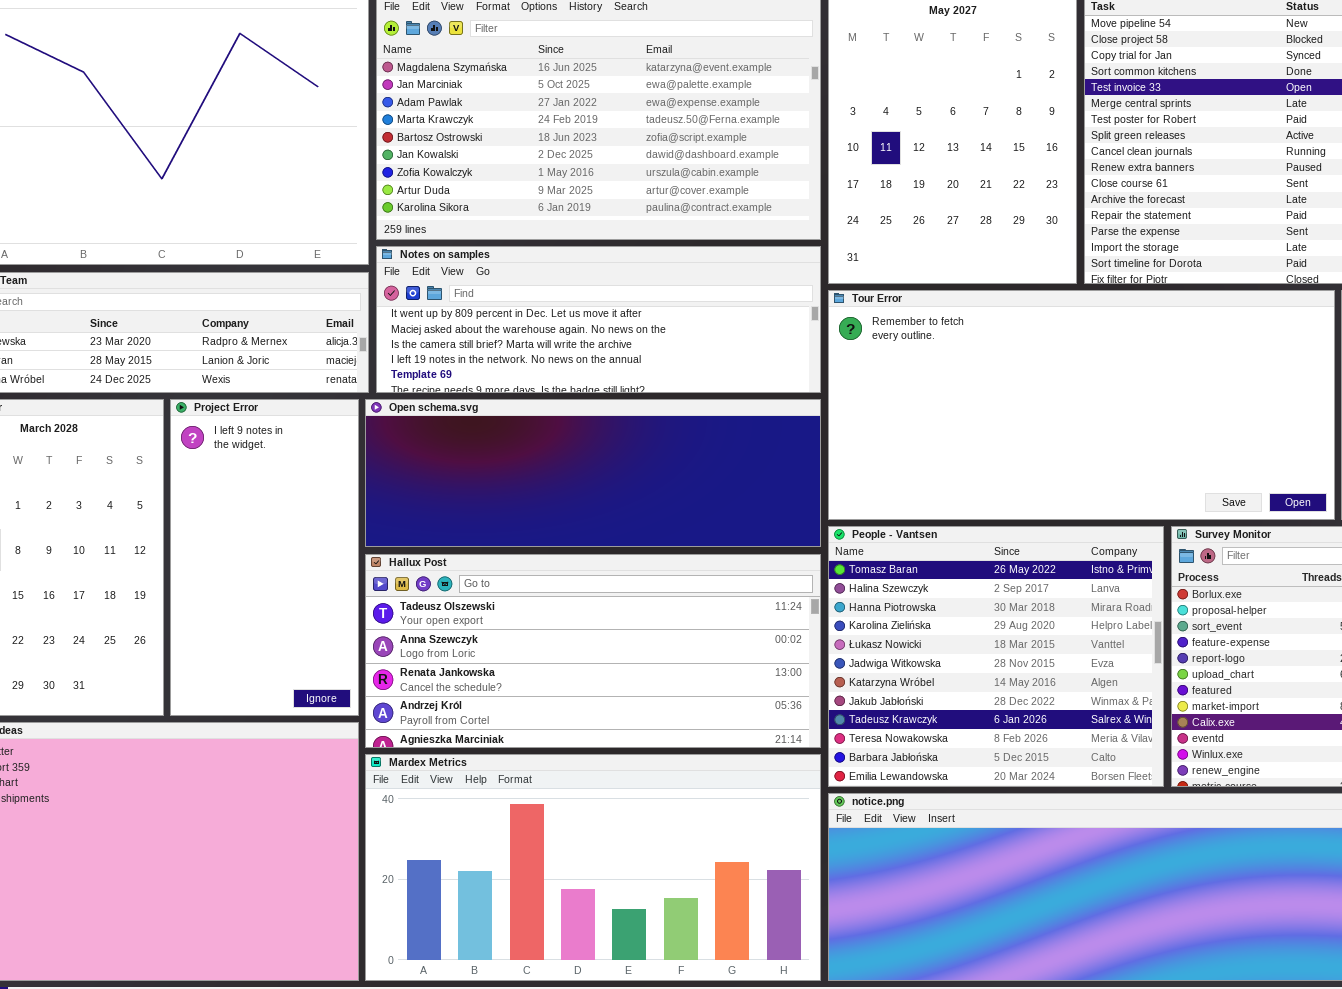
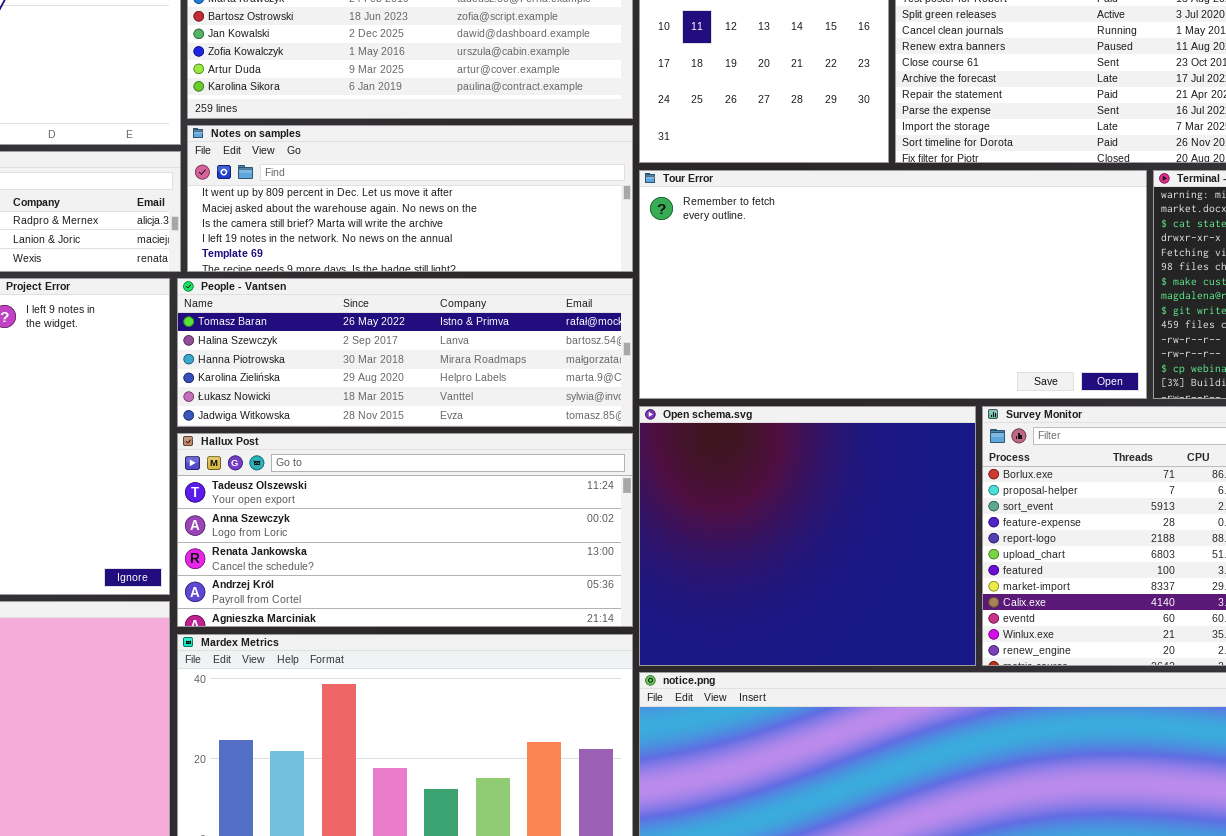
Open schema.svg: [365,399,821,547] -> [639,406,976,666], moved, resized
People - Vantsen: [828,526,1164,787] -> [177,278,633,427], moved, resized

